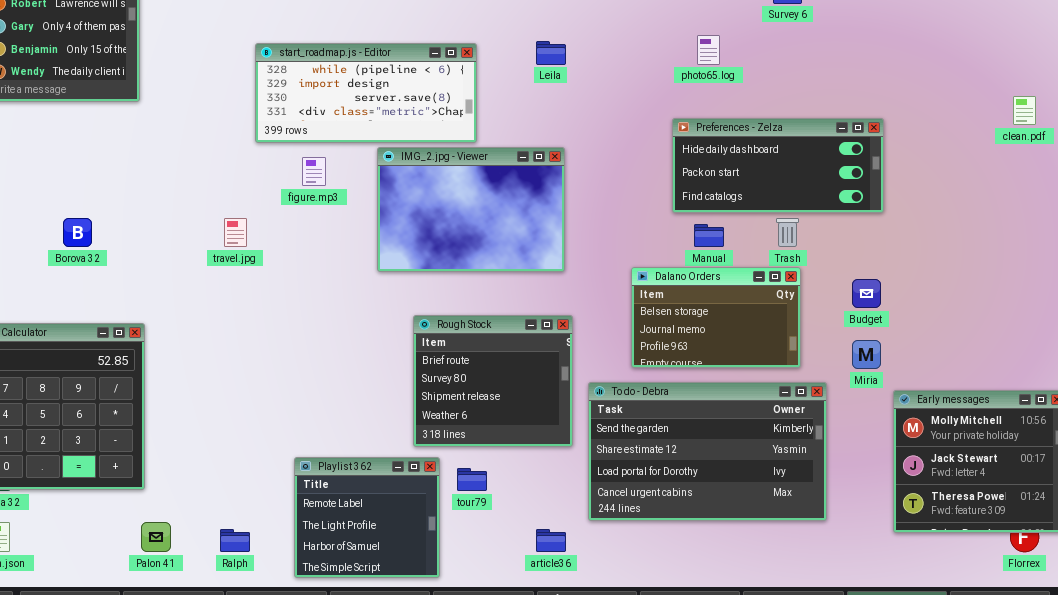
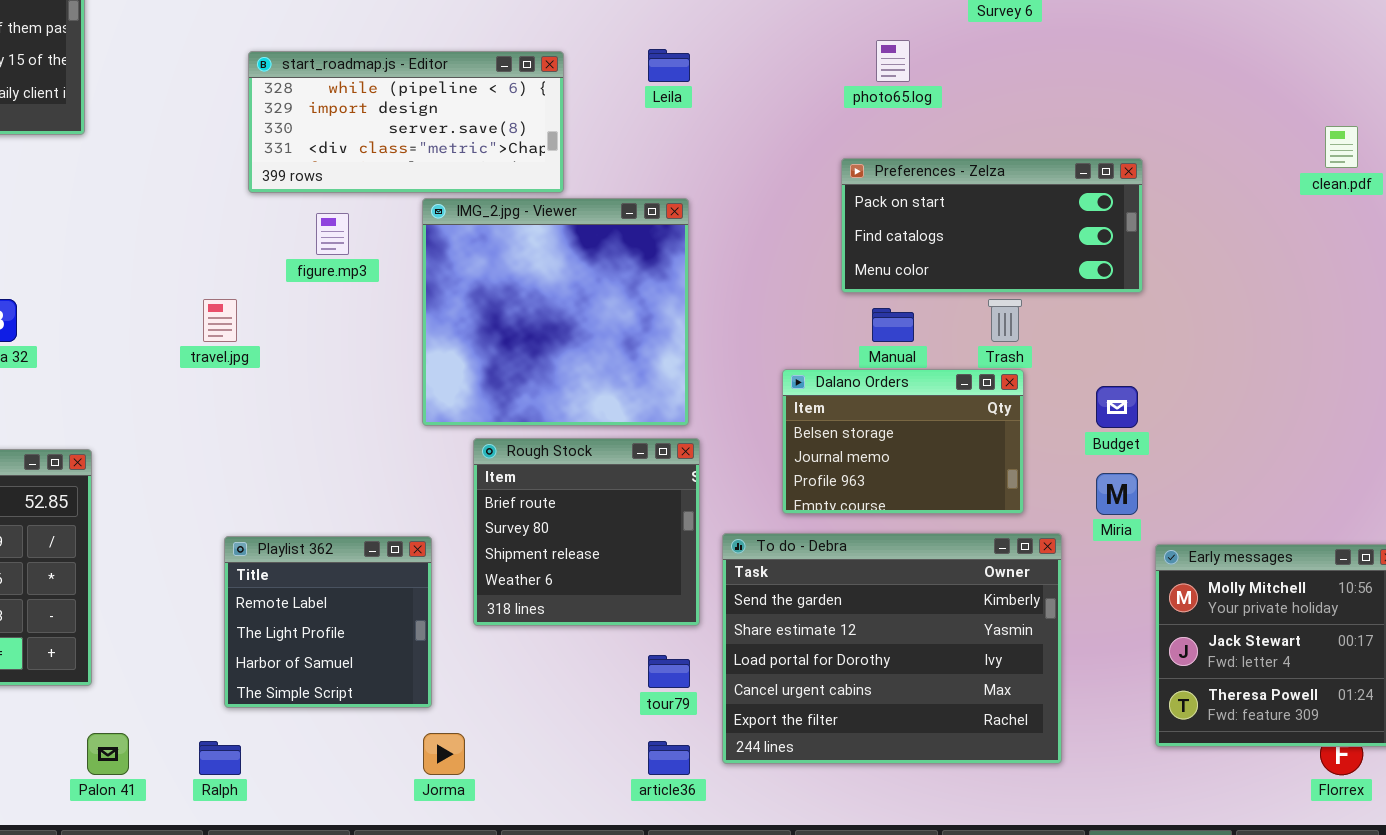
Preferences - Zelza: [672,118,884,213] -> [841,158,1143,293], scrolled down 1 row
IMG_2.jpg - Viewer: [377,147,565,272] -> [422,198,689,426], resized
To do - Debra: [588,382,827,521] -> [722,533,1062,764], resized
Playlist 362: [294,457,440,578] -> [224,536,432,708], moved
tour79: [457,468,487,491] -> [648,655,690,688], moved

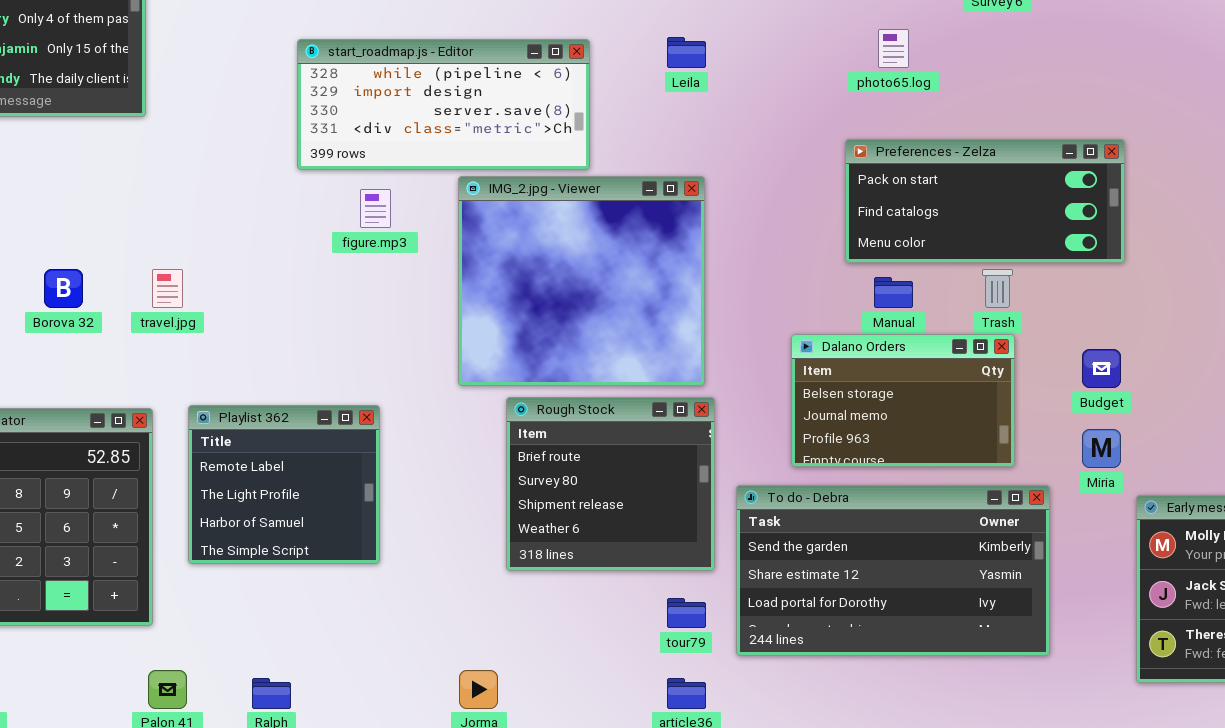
travel.jpg: [203,299,237,342] -> [152,269,183,308], moved
To do - Debra: [722,533,1062,764] -> [736,485,1050,656], resized
Playlist 362: [224,536,432,708] -> [188,405,380,564], moved

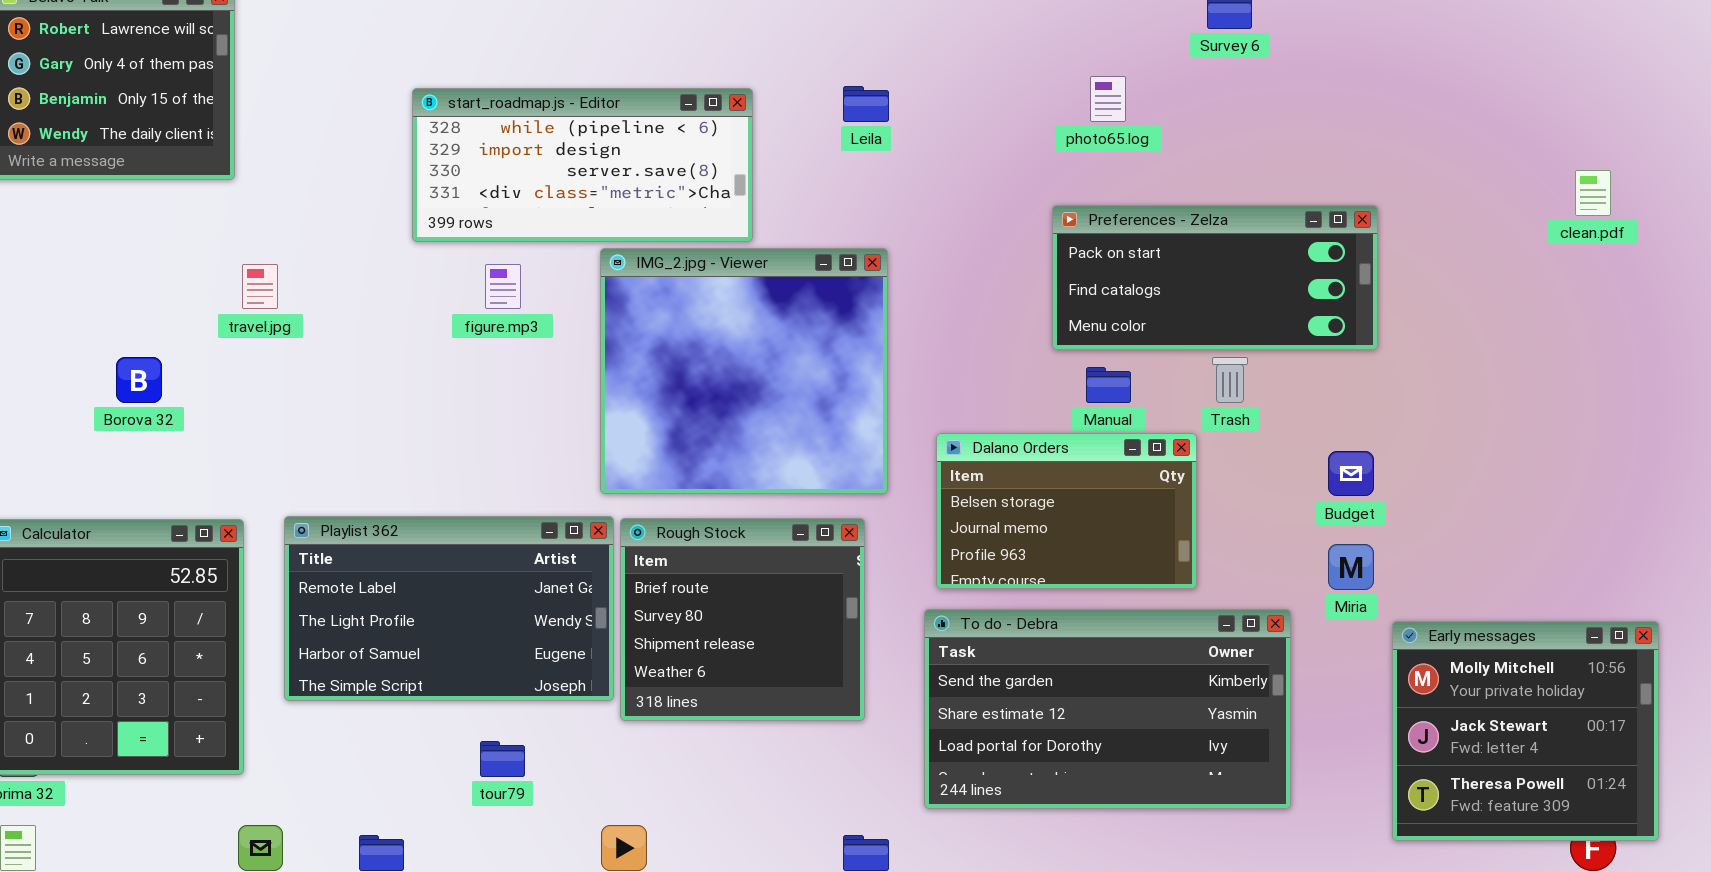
travel.jpg: [152,269,183,308] -> [242,264,278,309], moved
Dalano Orders: [791,334,1015,467] -> [936,433,1197,589], moved
Rough Stock: [506,397,715,571] -> [620,518,865,721], moved
Playlist 362: [188,405,380,564] -> [284,516,614,701], resized
tour79: [667,598,706,628] -> [480,741,525,777], moved

